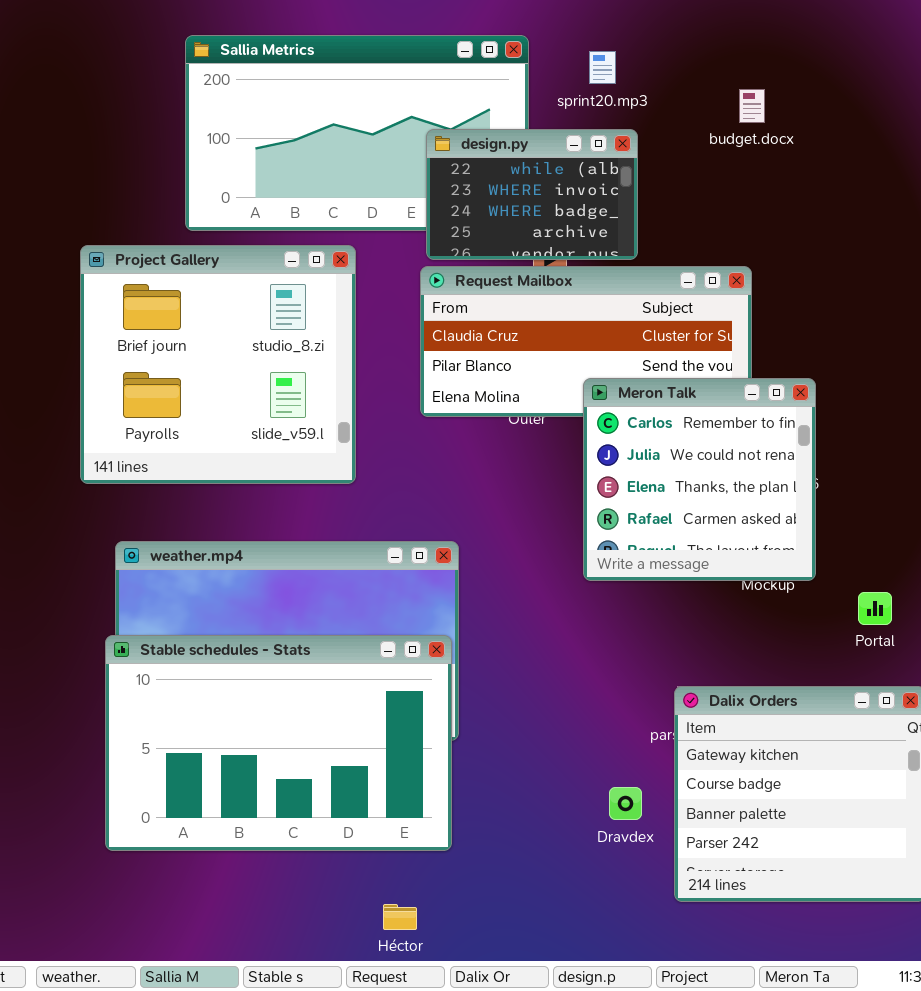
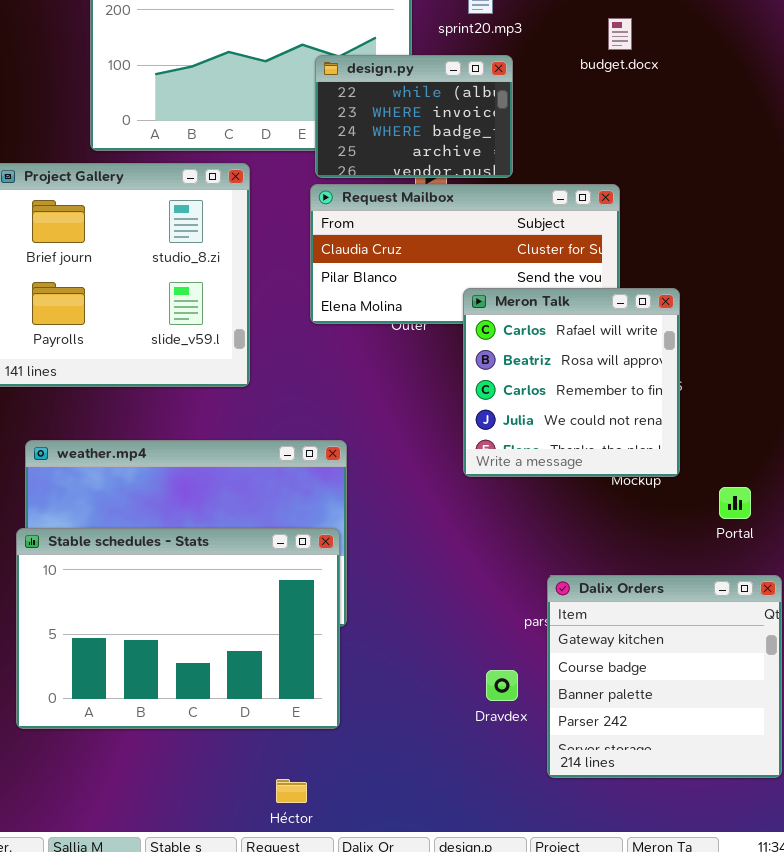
Meron Talk: [583,378,816,581] -> [463,288,680,477], scrolled up 2 rows

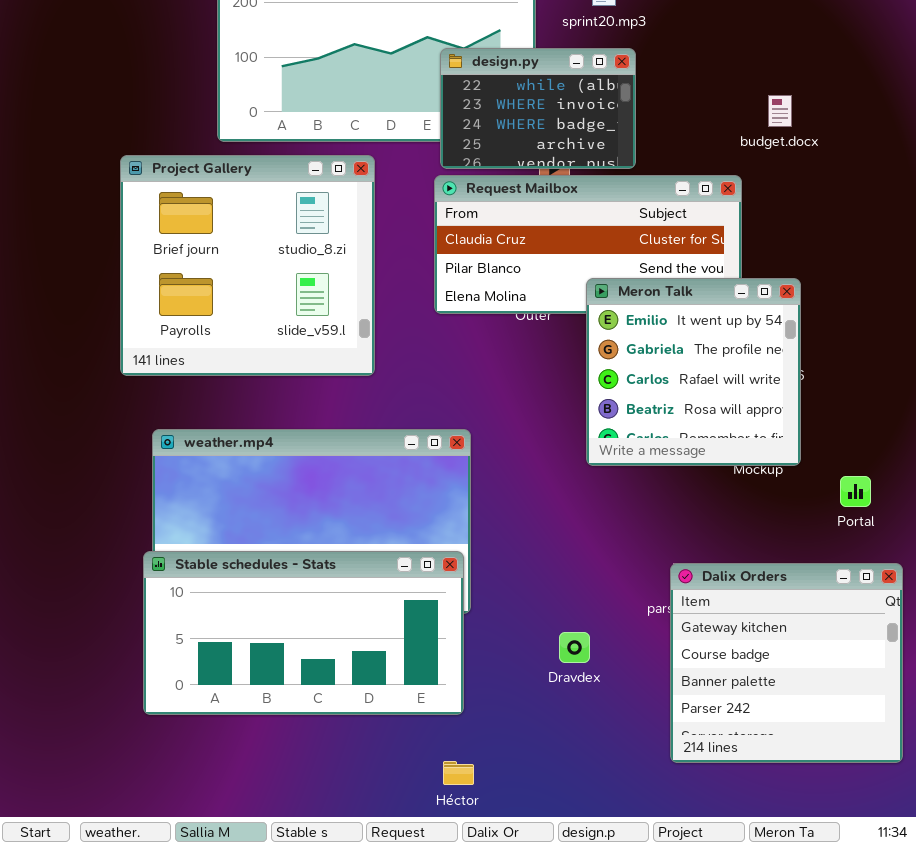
budget.docx: [608,18,632,50] -> [768,95,792,127], moved
Meron Talk: [463,288,680,477] -> [586,278,801,466], scrolled up 2 rows
Stable schedules - Stats: [16,528,340,729] -> [143,551,464,715], resized
Dravdex: [486,670,518,701] -> [559,632,590,663], moved
Héctor: [276,779,307,803] -> [443,761,474,785], moved

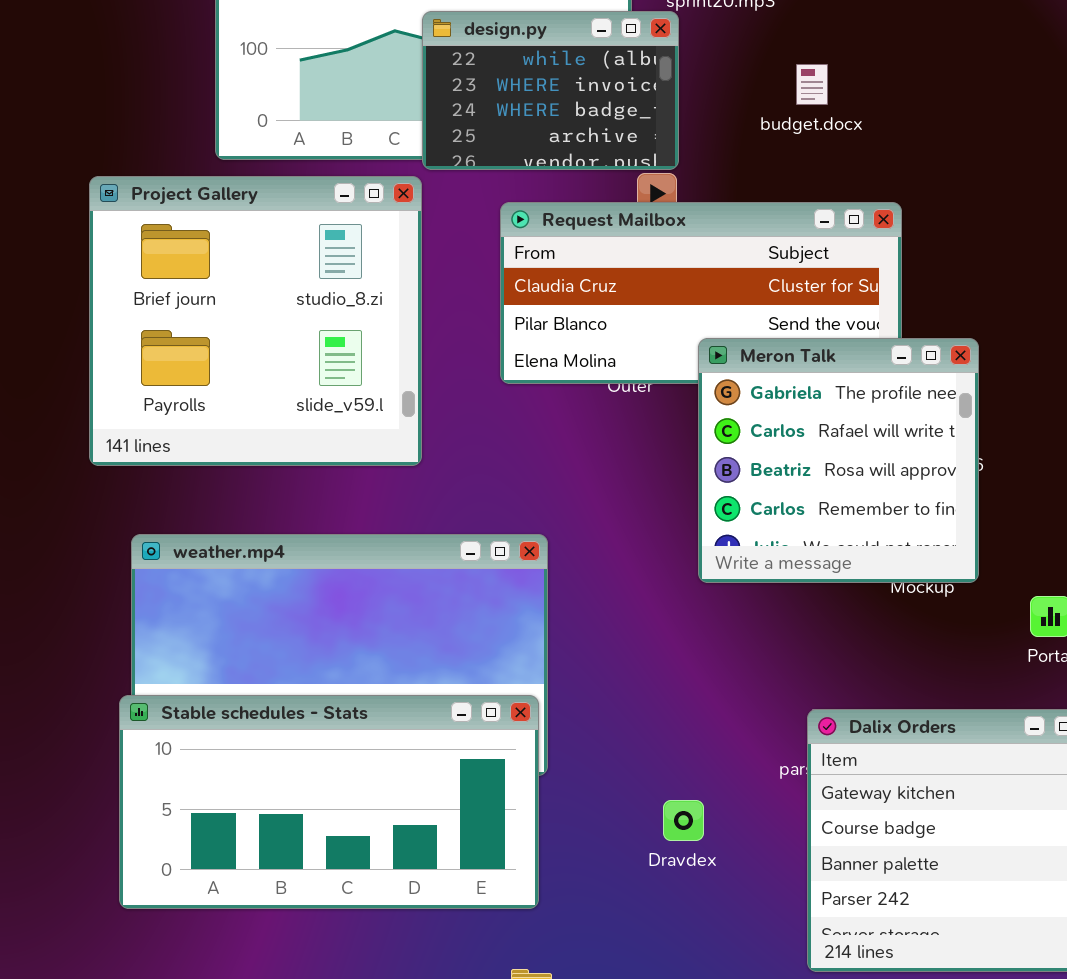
design.py: [440,48,636,169] -> [422,11,679,170], moved
budget.docx: [768,95,792,127] -> [796,64,828,105], moved
Meron Talk: [586,278,801,466] -> [698,338,979,583], scrolled down 1 row

